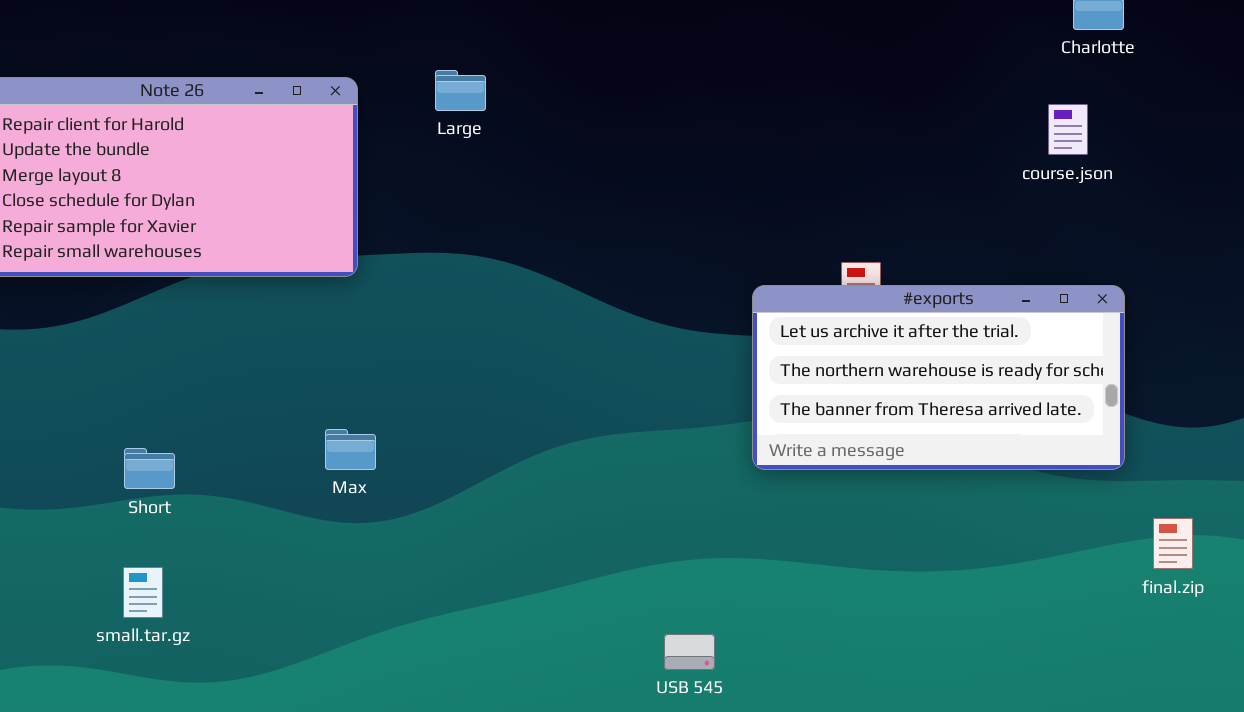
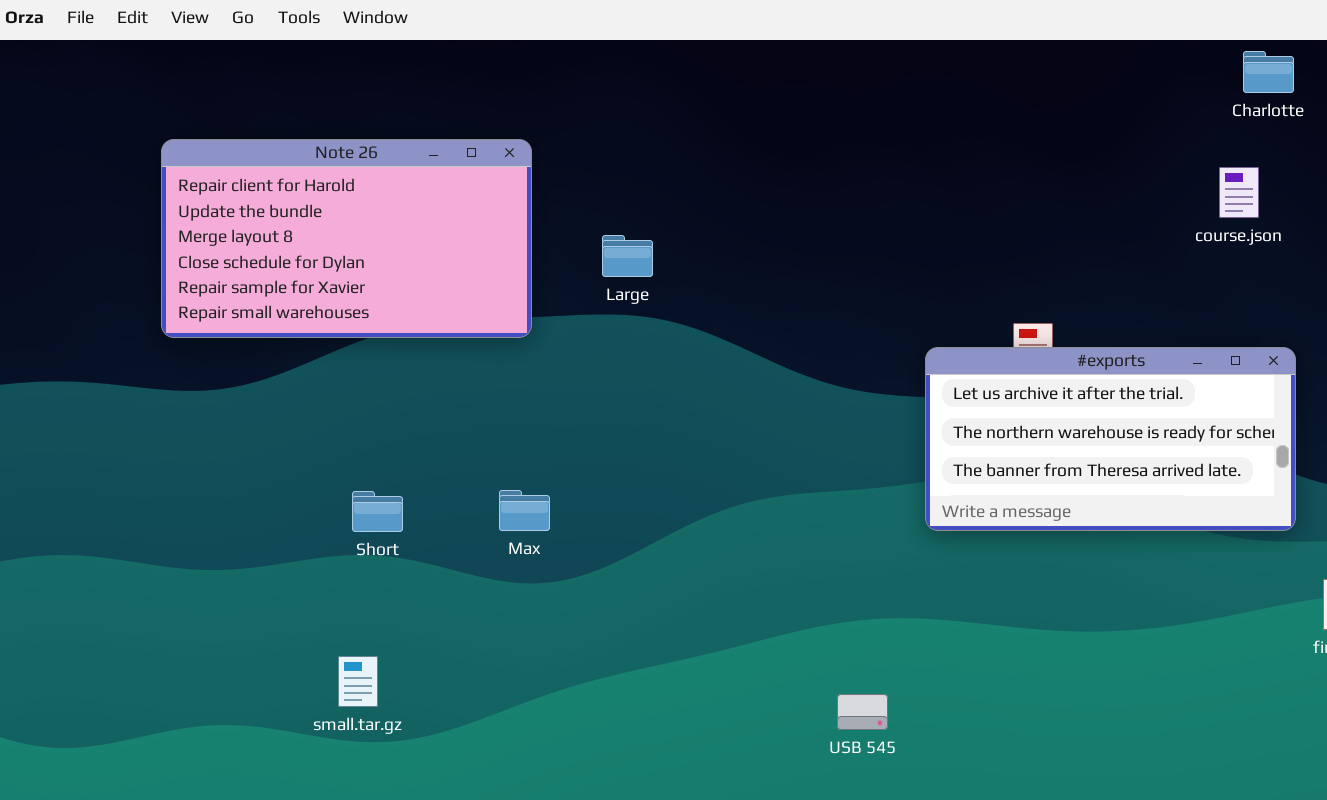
Large: [435,70,486,111] -> [602,235,653,277], moved
Short: [124,448,175,489] -> [352,491,403,532], moved
small.tar.gz: [123,567,163,618] -> [338,656,378,707], moved

